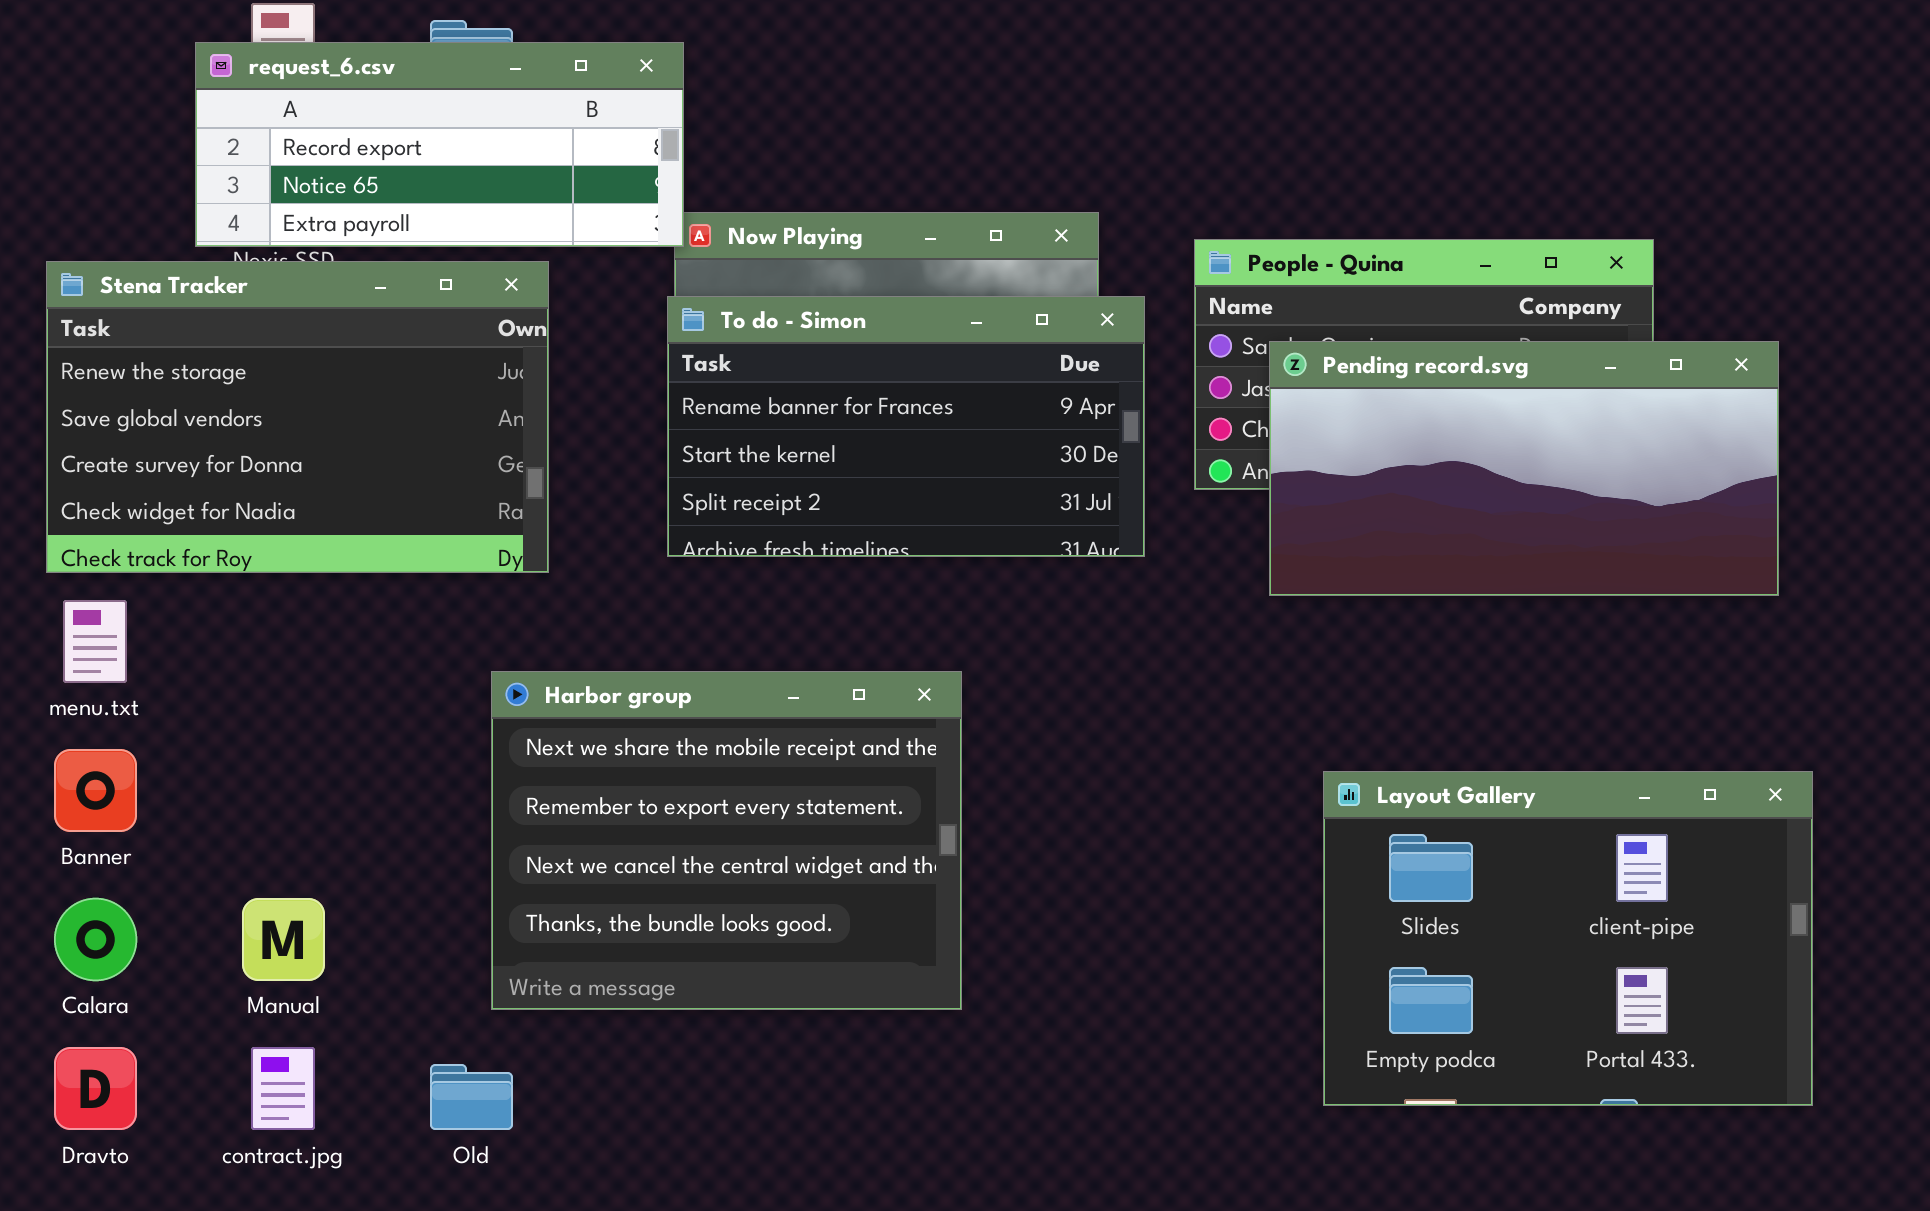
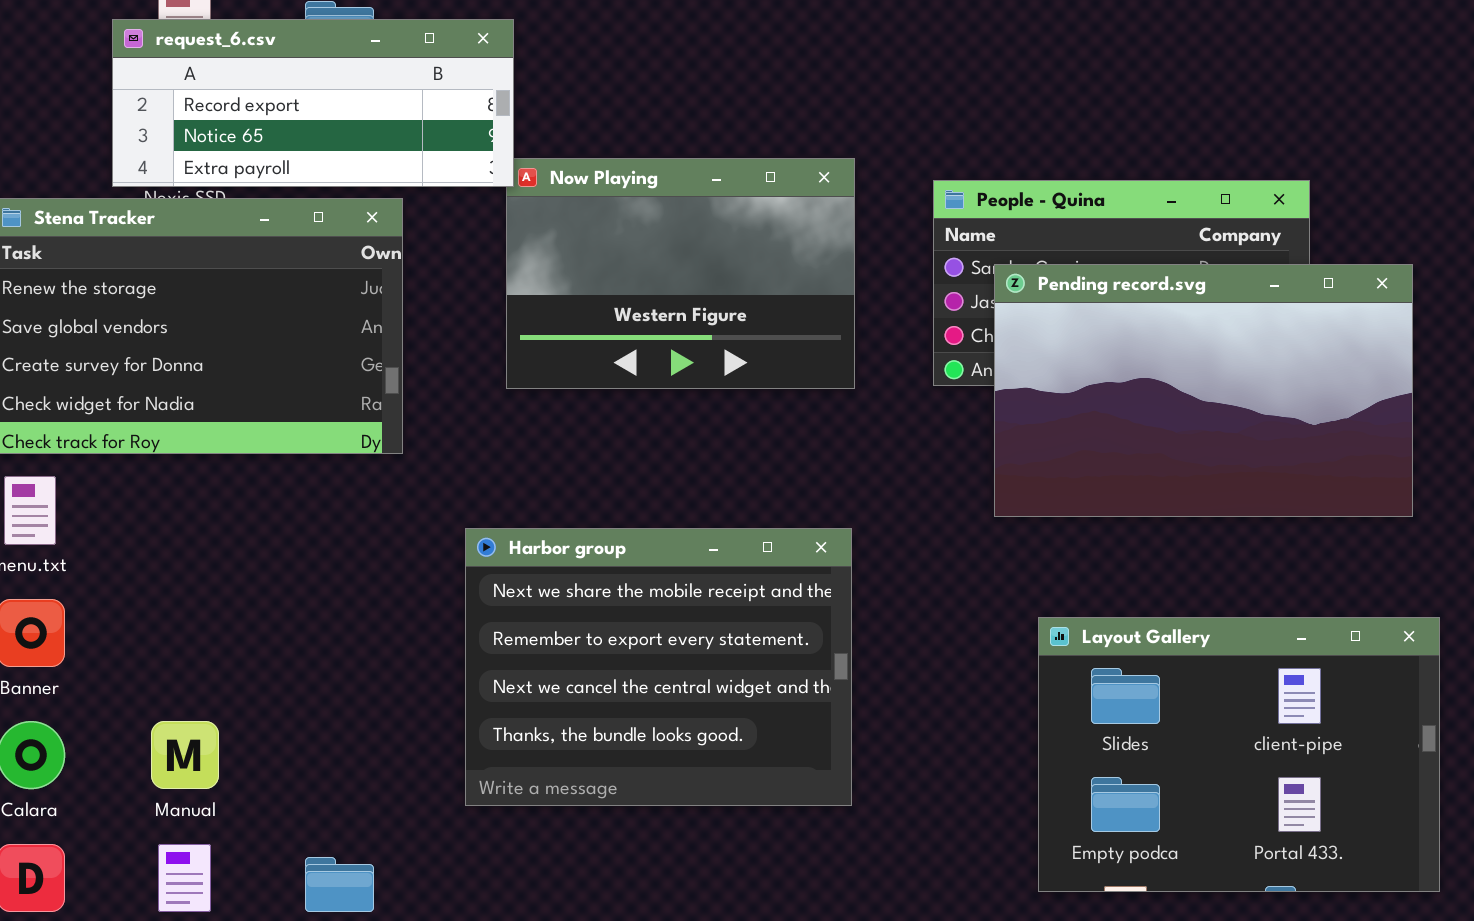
To do - Simon: [667,296,1145,557] -> none, closed
Pending record.svg: [1269,341,1779,596] -> [994,264,1413,517], resized
Harbor group: [491,671,962,1010] -> [465,528,852,806], moved

